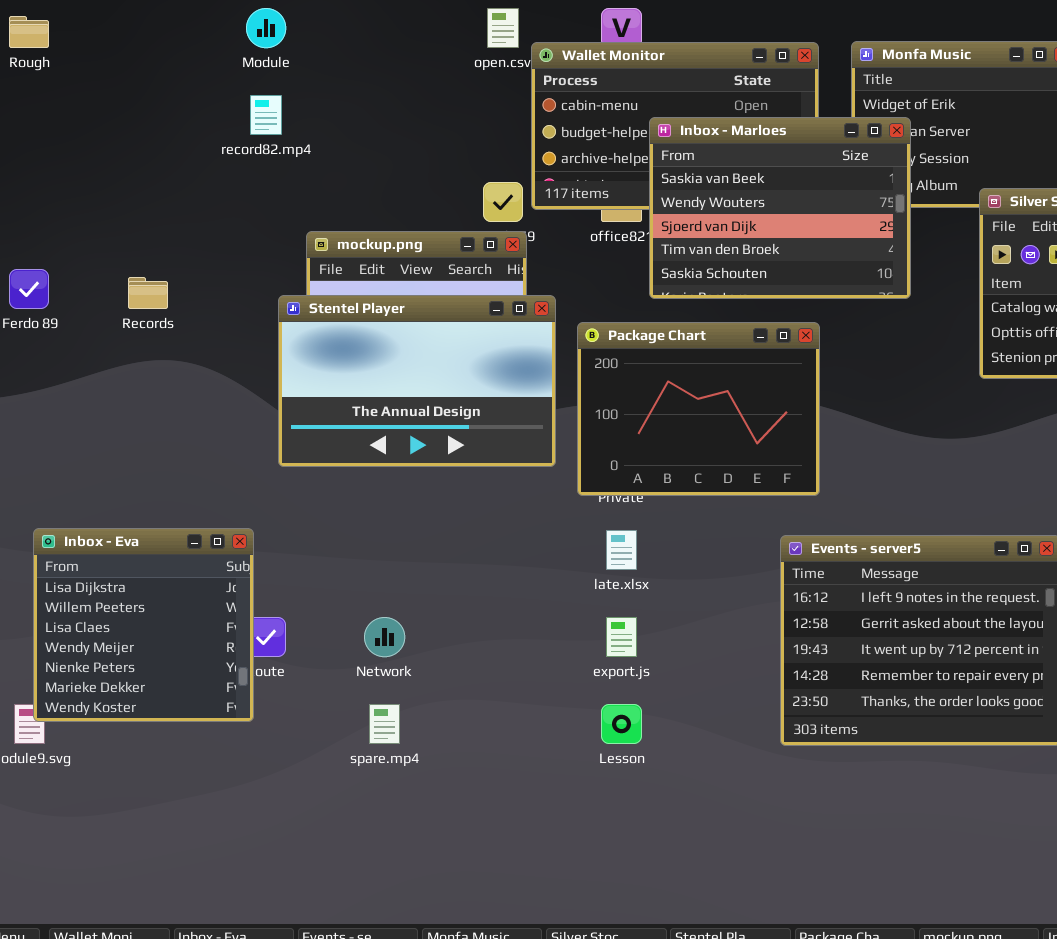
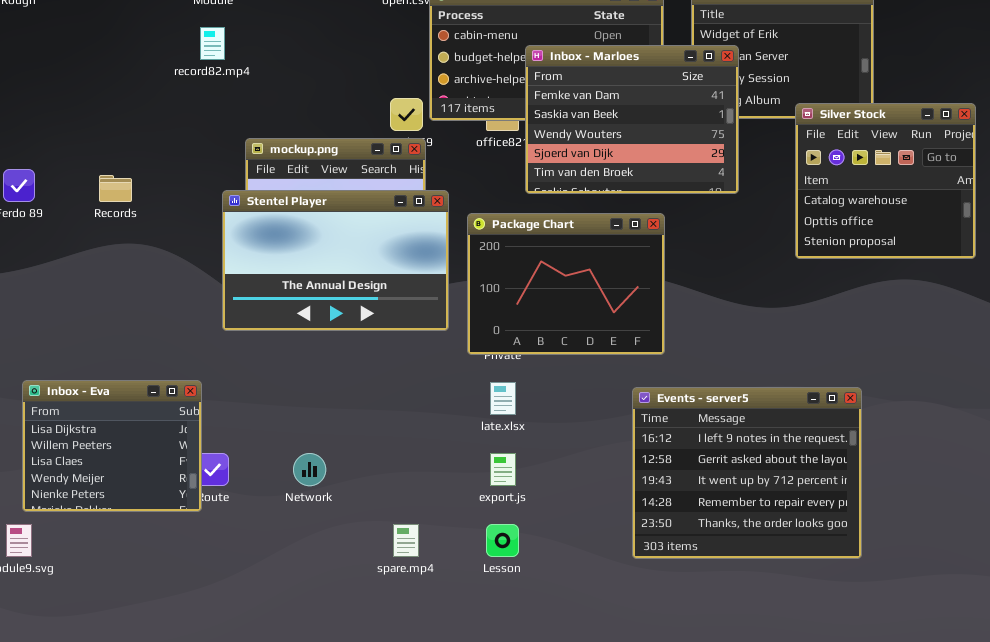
Inbox - Marloes: [649,117,911,299] -> [525,45,739,194], scrolled up 1 row
Inbox - Eva: [33,528,254,722] -> [22,380,202,512], resized
spare.mp4: [369,704,400,744] -> [393,524,419,557], moved

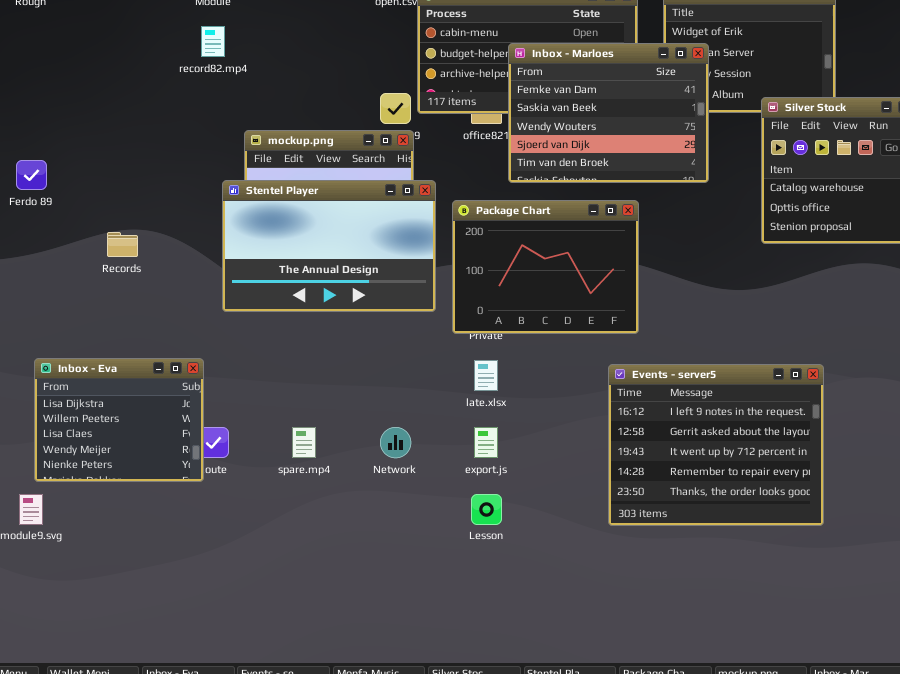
Records: [99,175,132,202] -> [107,232,138,257], moved
Network: [293,453,326,486] -> [380,427,411,458], moved
spare.mp4: [393,524,419,557] -> [292,427,316,458], moved

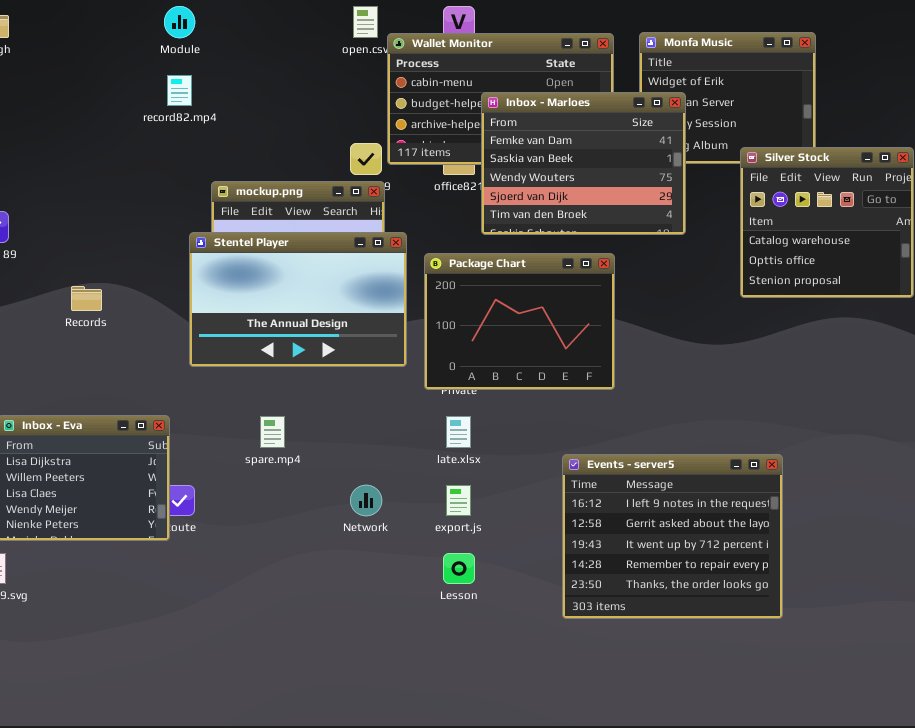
Events - server5: [608,364,824,526] -> [562,454,783,619], moved
spare.mp4: [292,427,316,458] -> [260,416,285,448], moved

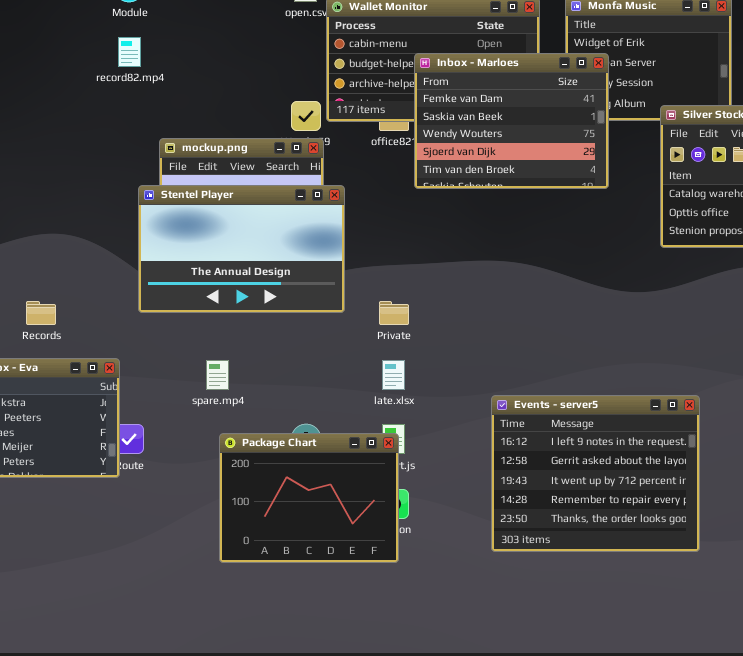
Package Chart: [424,253,615,390] -> [219,433,399,563], moved
Records: [71,286,102,311] -> [26,301,56,325], moved

